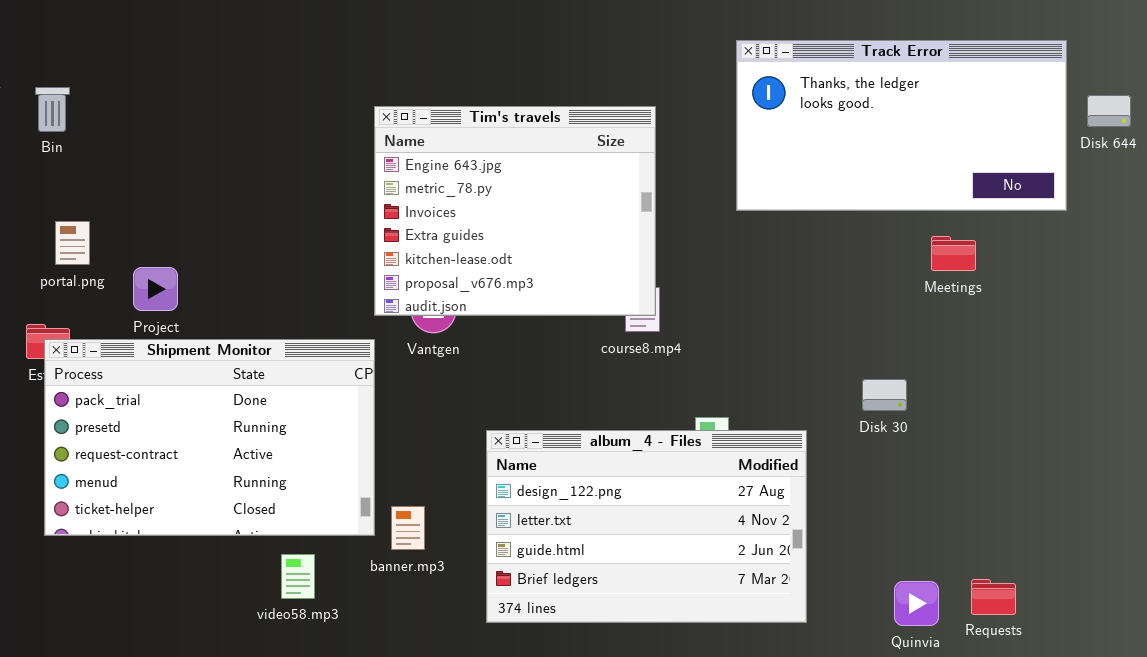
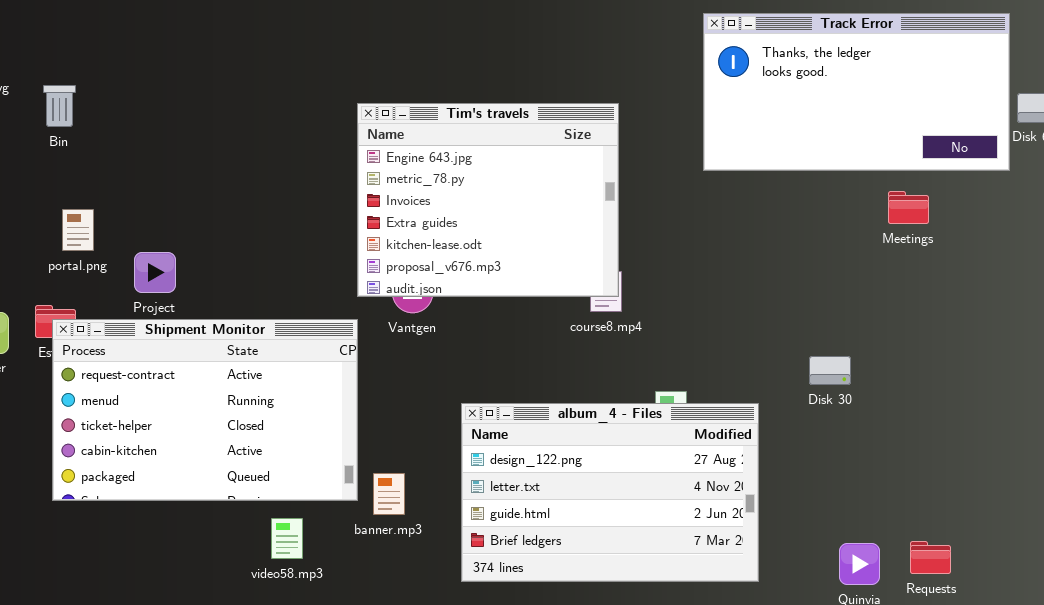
Track Error: [736,40,1067,211] -> [703,13,1010,171], moved
Meetings: [931,236,976,271] -> [888,191,929,224], moved
Shipment Monitor: [44,339,375,536] -> [52,319,358,501], scrolled down 2 rows

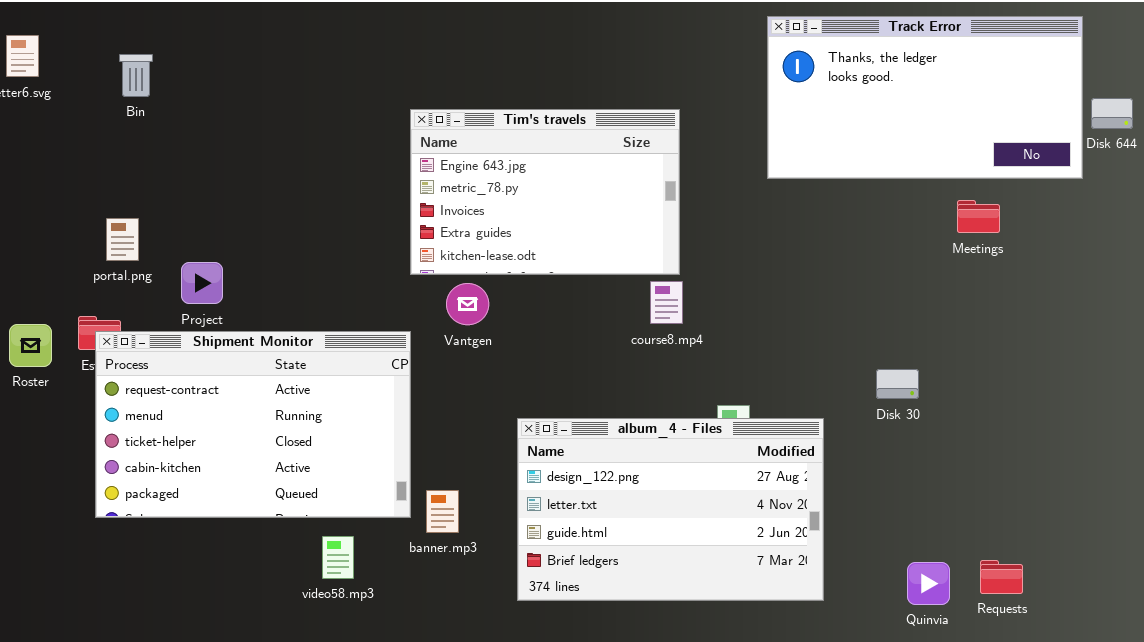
Bin: [43,85,76,127] -> [119,54,153,97], moved
Tim's travels: [357,103,619,297] -> [410,109,680,275], resized

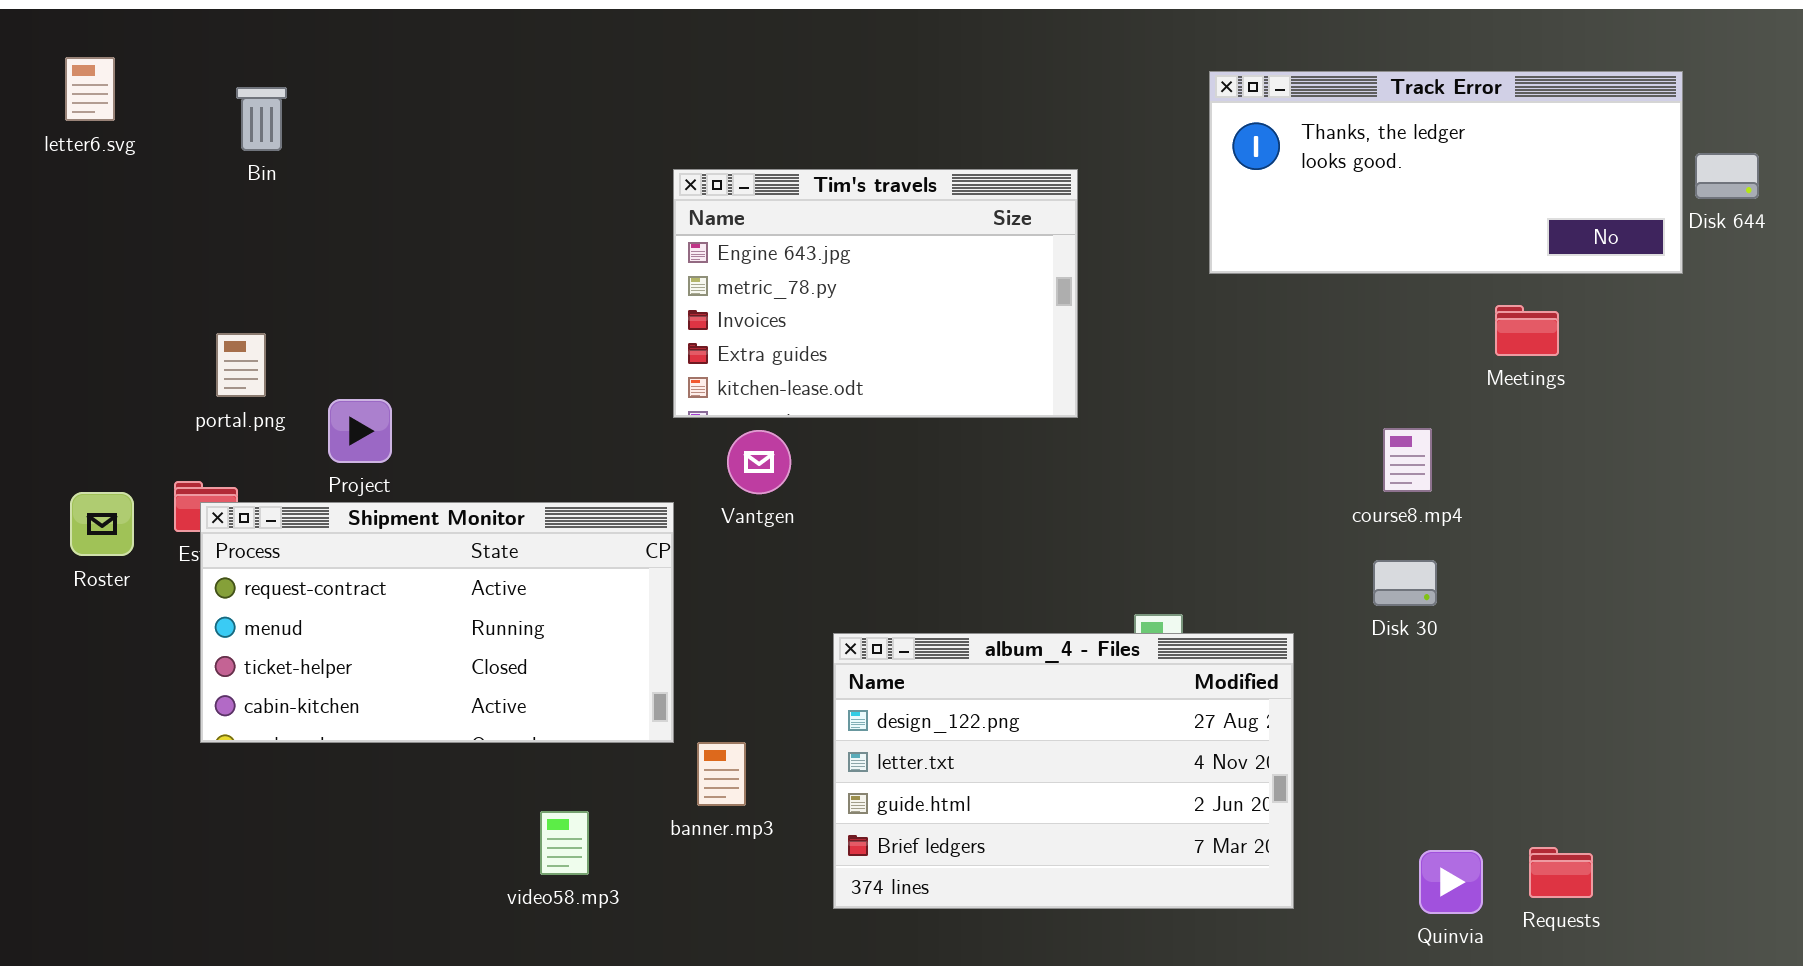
Track Error: [767,16,1083,179] -> [1209,71,1683,274], resized
course8.mp4: [650,281,683,324] -> [1383,428,1432,492], moved
Shipment Monitor: [95,331,411,518] -> [200,502,674,743], resized

